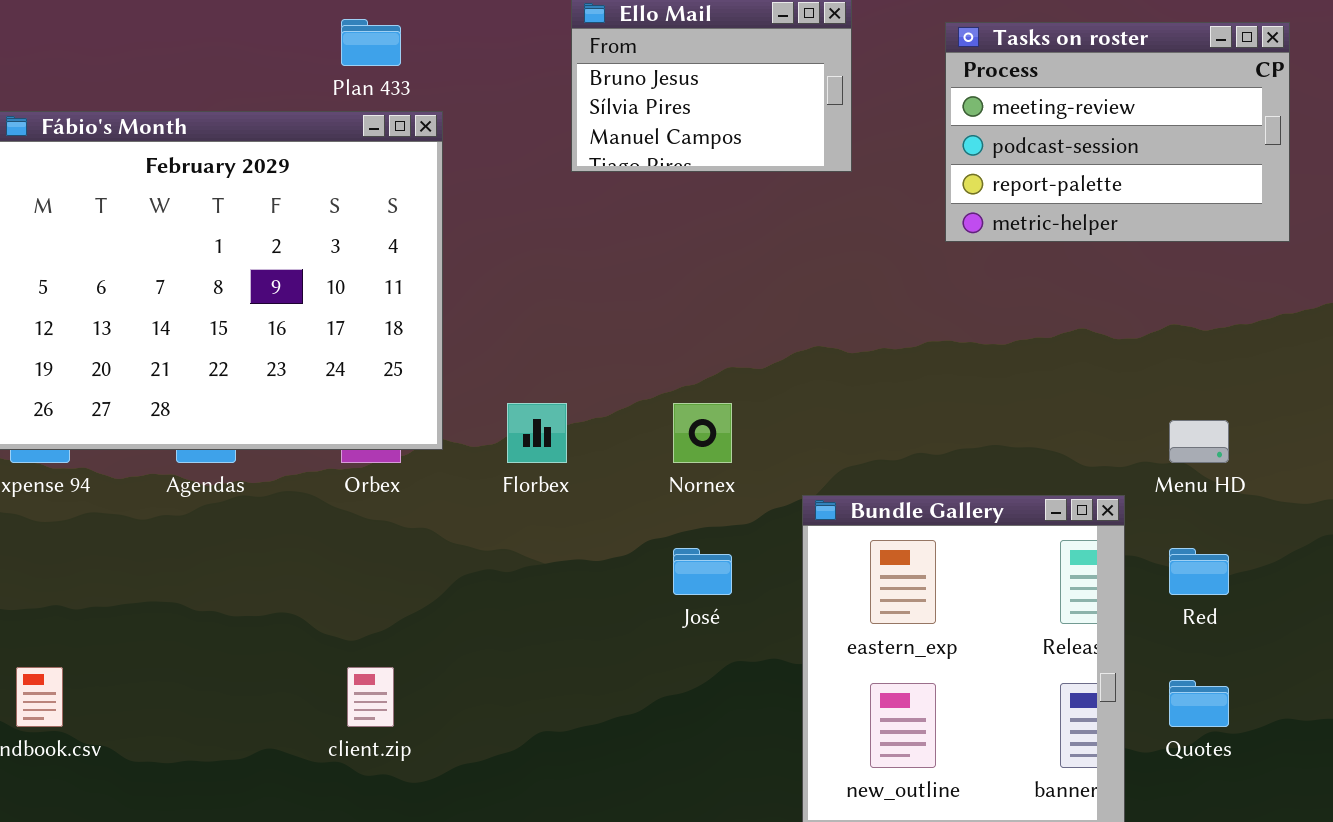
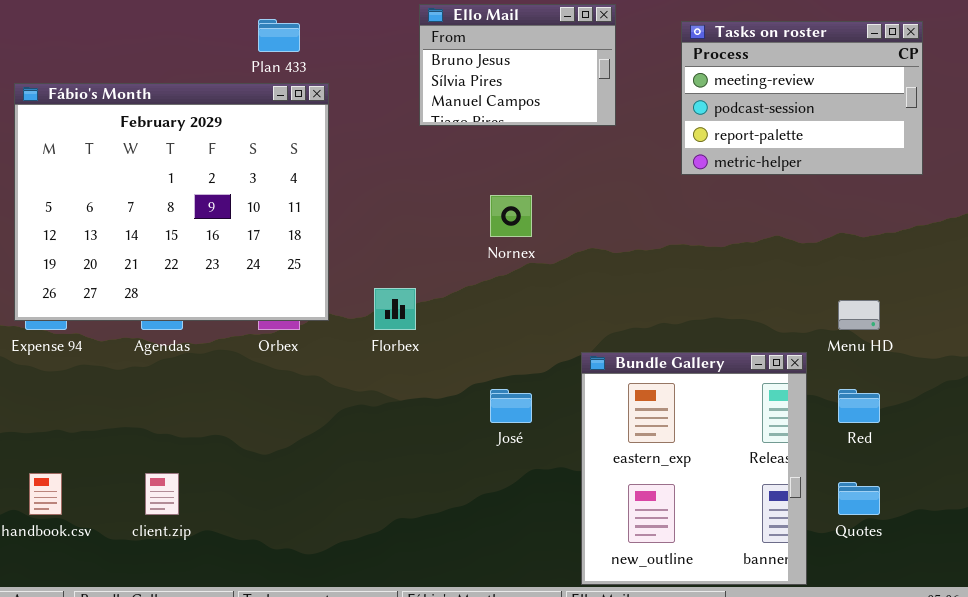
Nornex: [673,403,732,463] -> [490,195,532,237], moved
client.zip: [347,667,394,727] -> [145,473,179,515], moved

